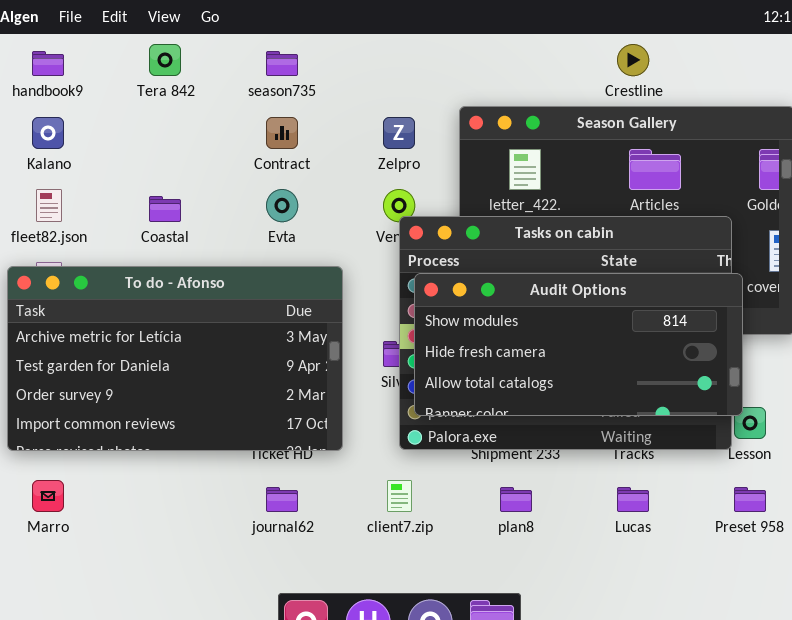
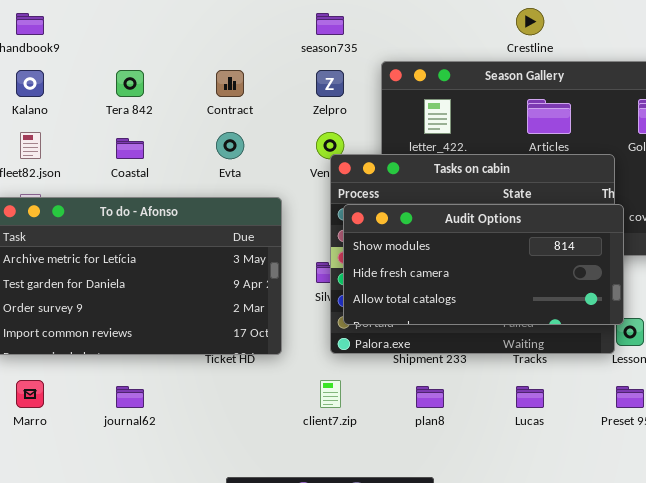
Tera 842: [149,44,181,76] -> [116,70,144,97], moved
season735: [266,51,298,76] -> [316,13,344,35], moved
journal62: [266,487,298,512] -> [116,386,144,408], moved

